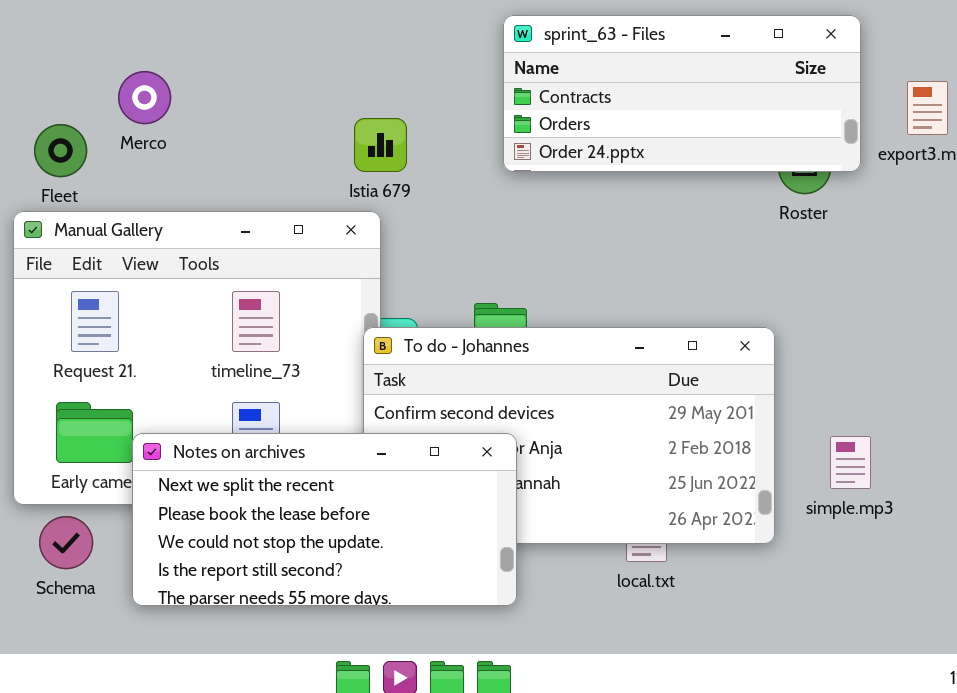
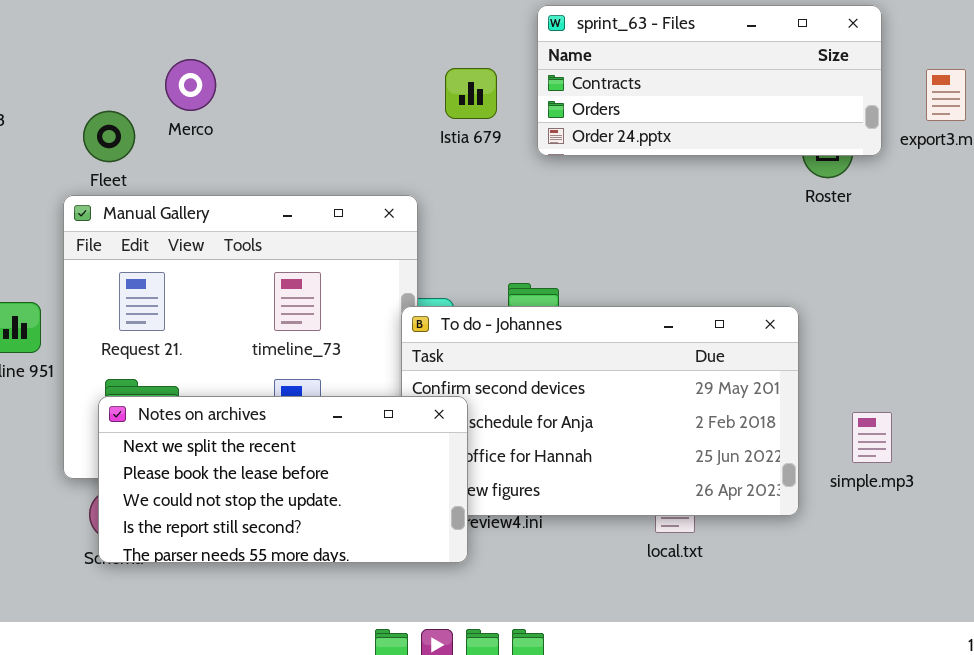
Istia 679: [354,118,407,172] -> [445,68,497,119], moved
Notes on archives: [132,433,517,606] -> [98,396,468,563], moved

